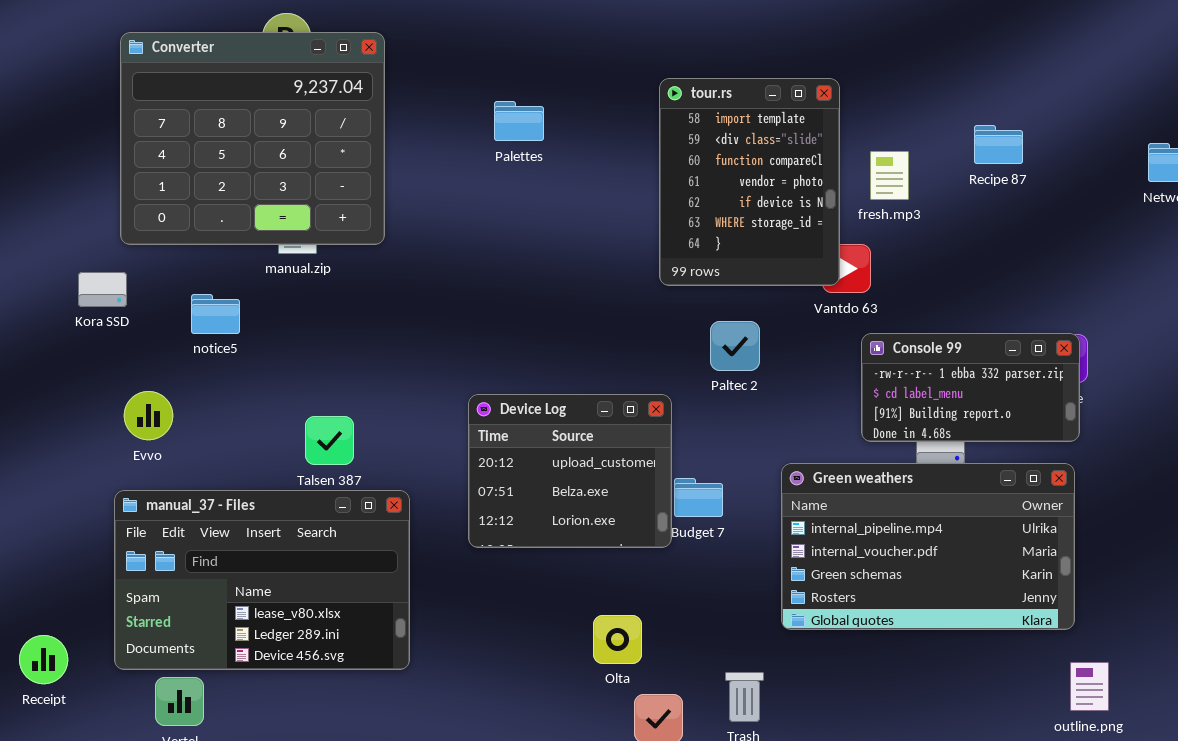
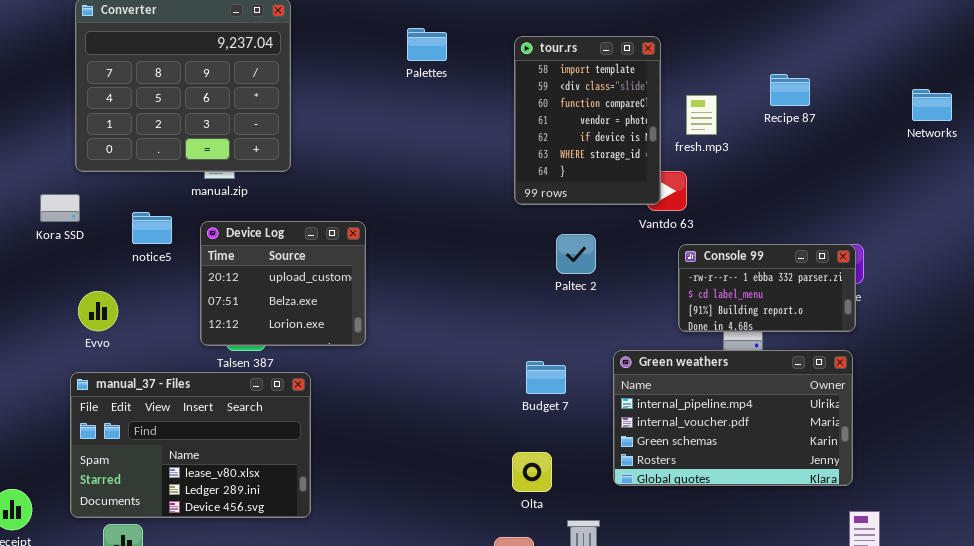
Palettes: [494,101,544,141] -> [407,28,447,61], moved
Device Log: [468,394,672,548] -> [200,221,366,346], moved
Olta: [593,615,642,664] -> [512,452,552,492], moved

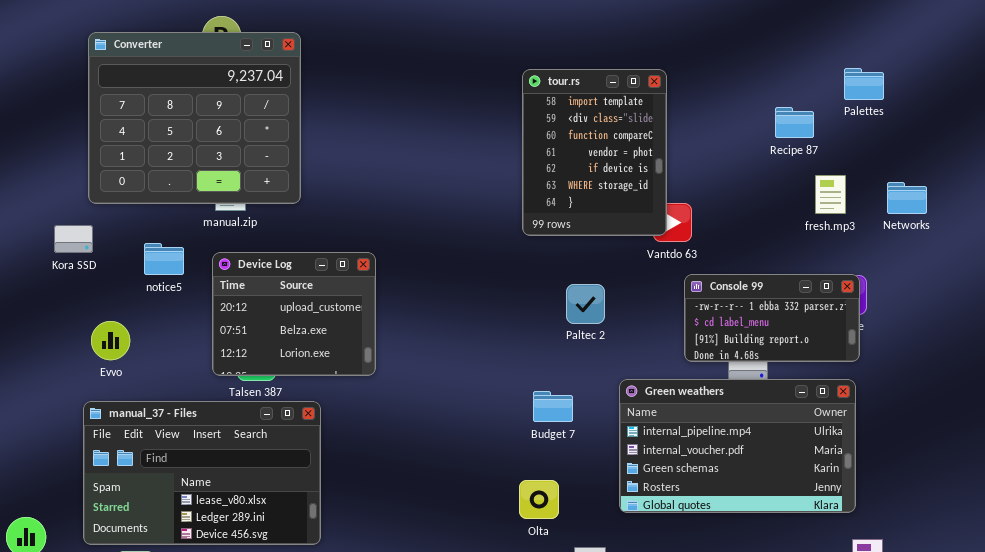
Palettes: [407,28,447,61] -> [844,68,884,100], moved
Networks: [912,89,952,121] -> [887,182,927,214], moved
fresh.mp3: [686,95,717,135] -> [815,175,846,214], moved
Paltec 2: [556,234,596,274] -> [566,284,605,324], moved

